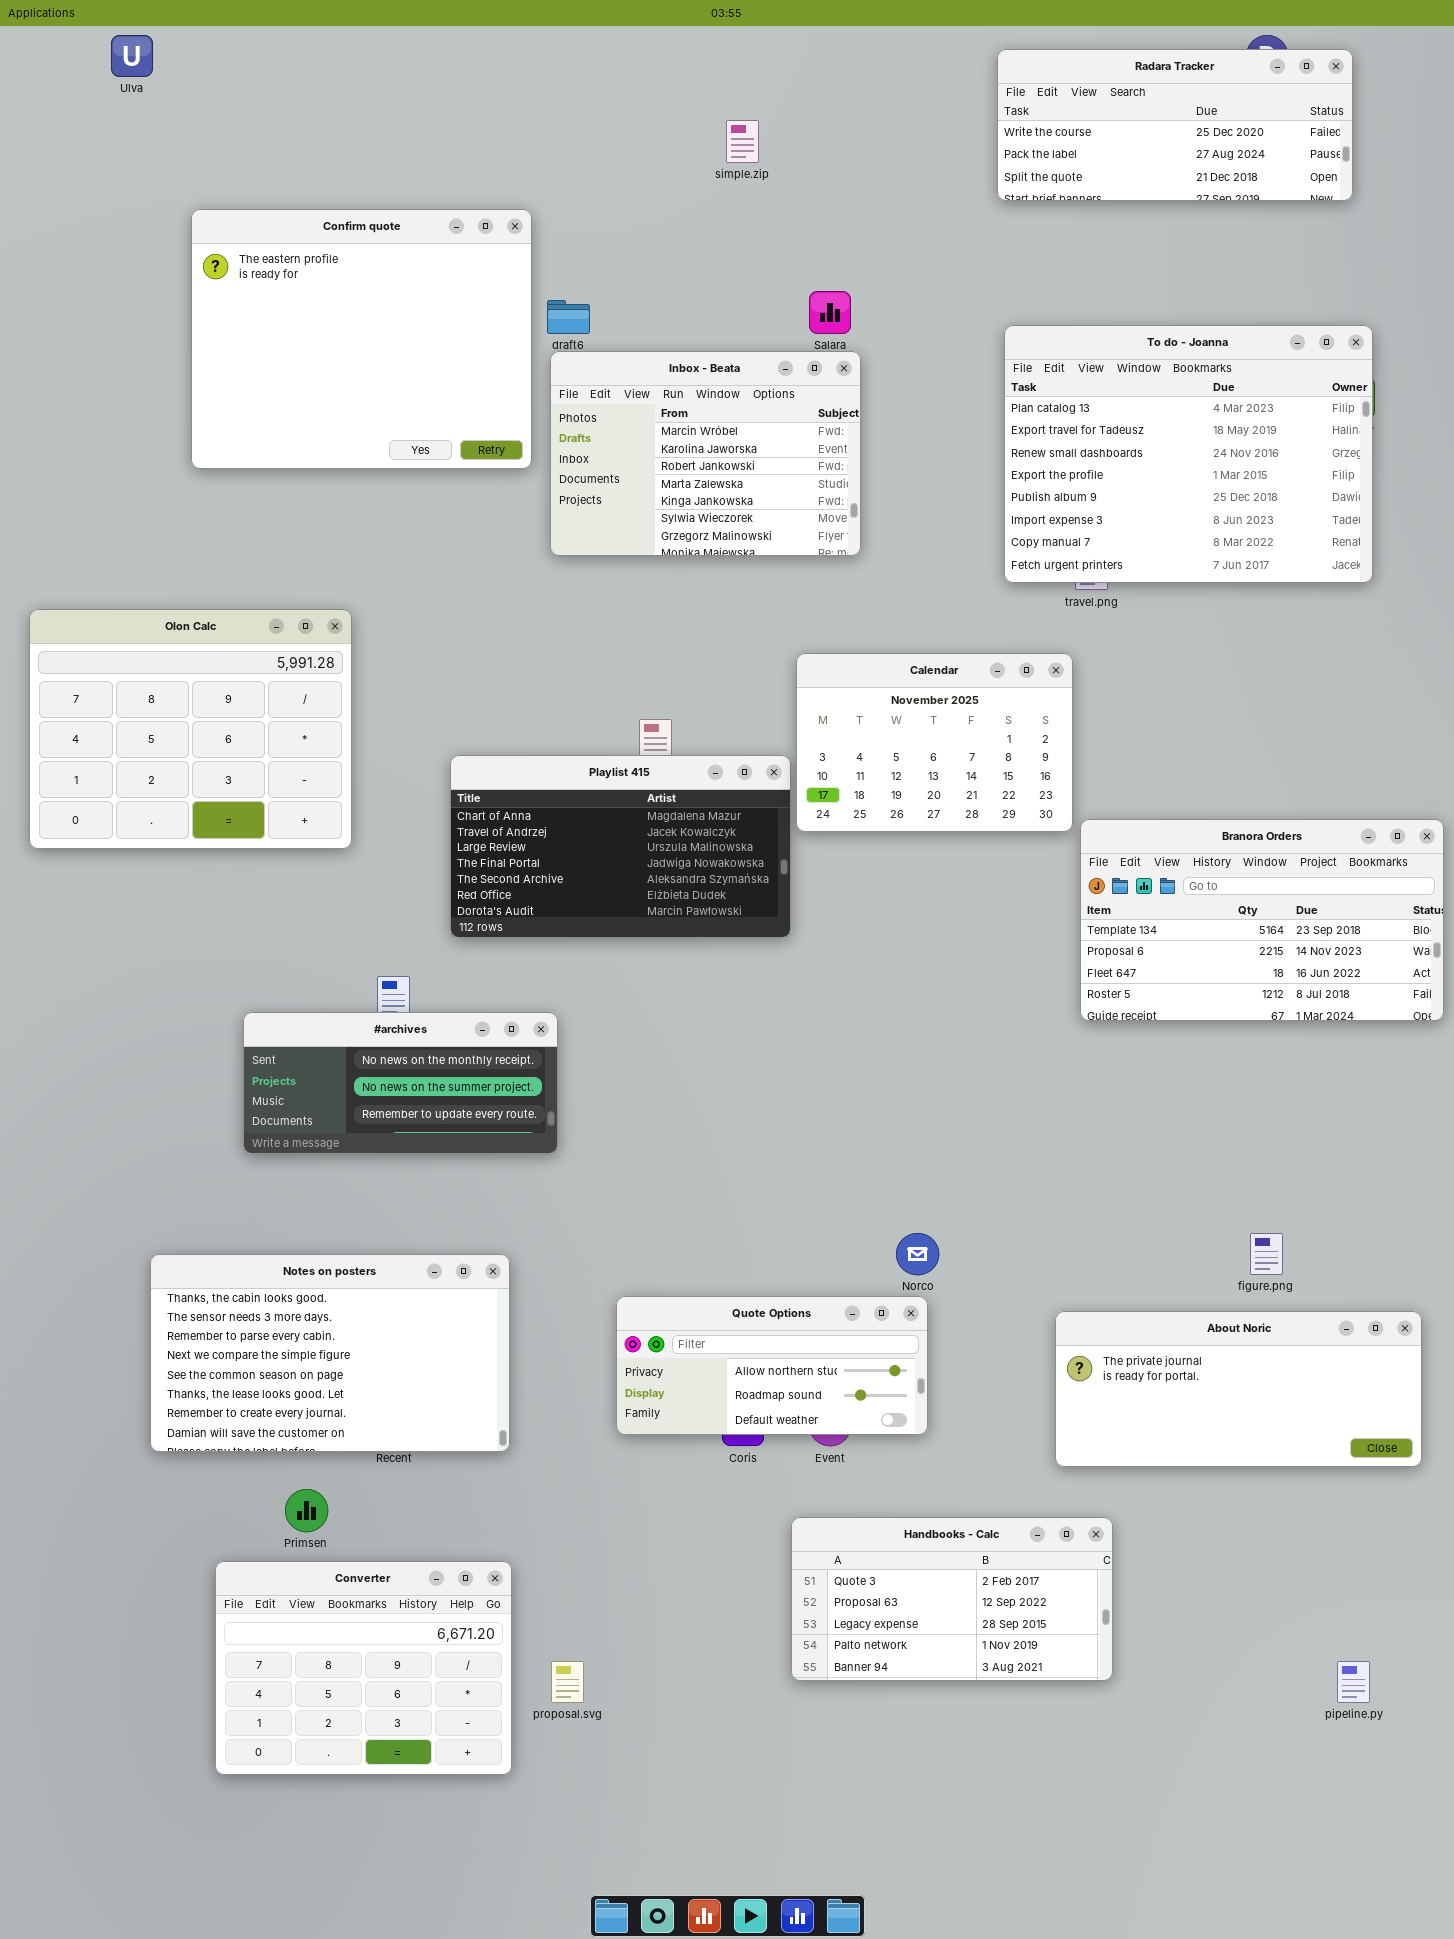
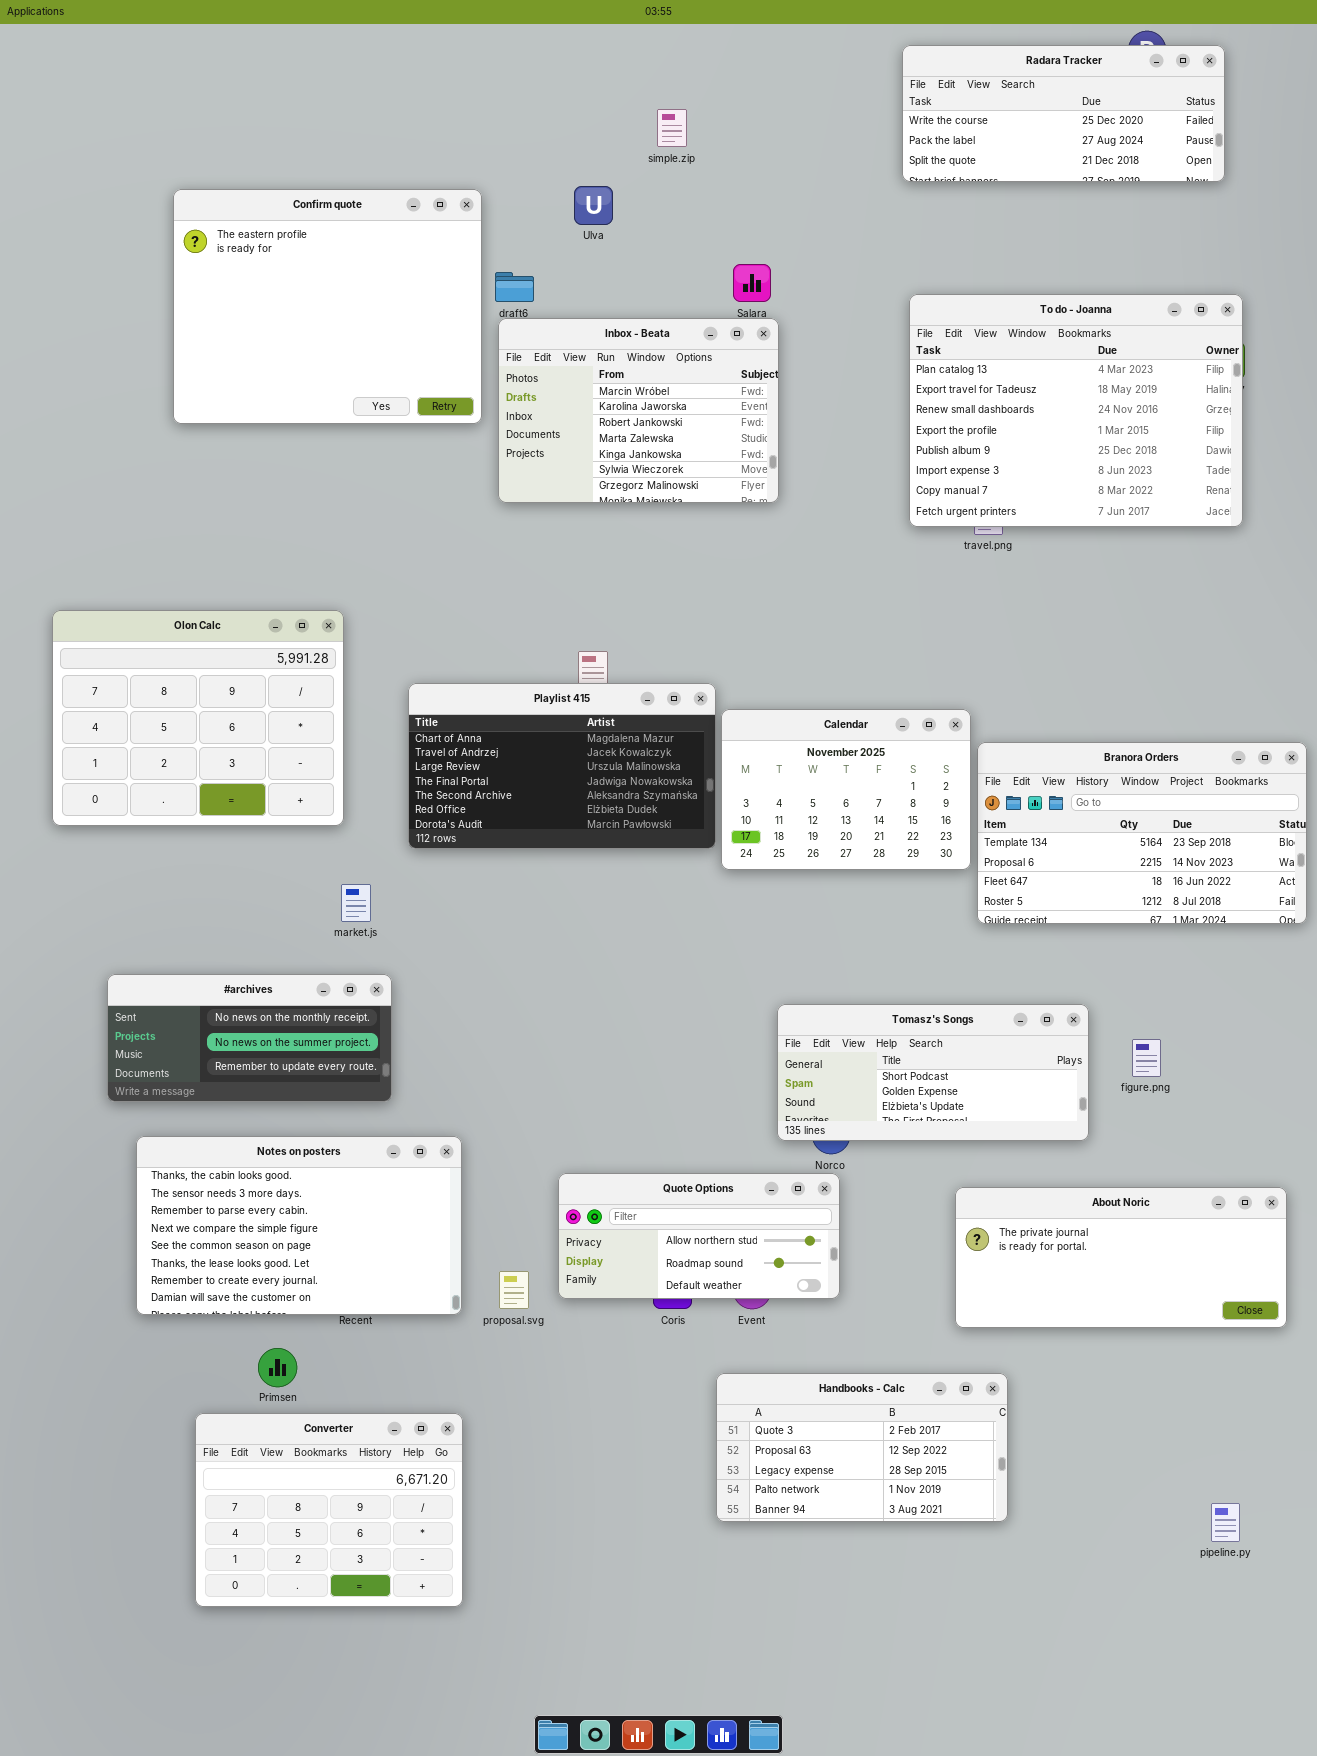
Ulva: [111,35,153,77] -> [574,186,613,225], moved
Olon Calc: [29,609,352,849] -> [52,610,344,826], moved
Calendar: [796,653,1073,832] -> [721,709,971,870], moved
#archives: [243,1012,558,1154] -> [107,974,392,1102], moved
Tomasz's Songs: none -> [777,1004,1089,1141], opened
figure.png: [1250,1233,1283,1275] -> [1132,1039,1161,1077], moved
proposal.svg: [551,1661,584,1703] -> [499,1271,529,1309], moved

